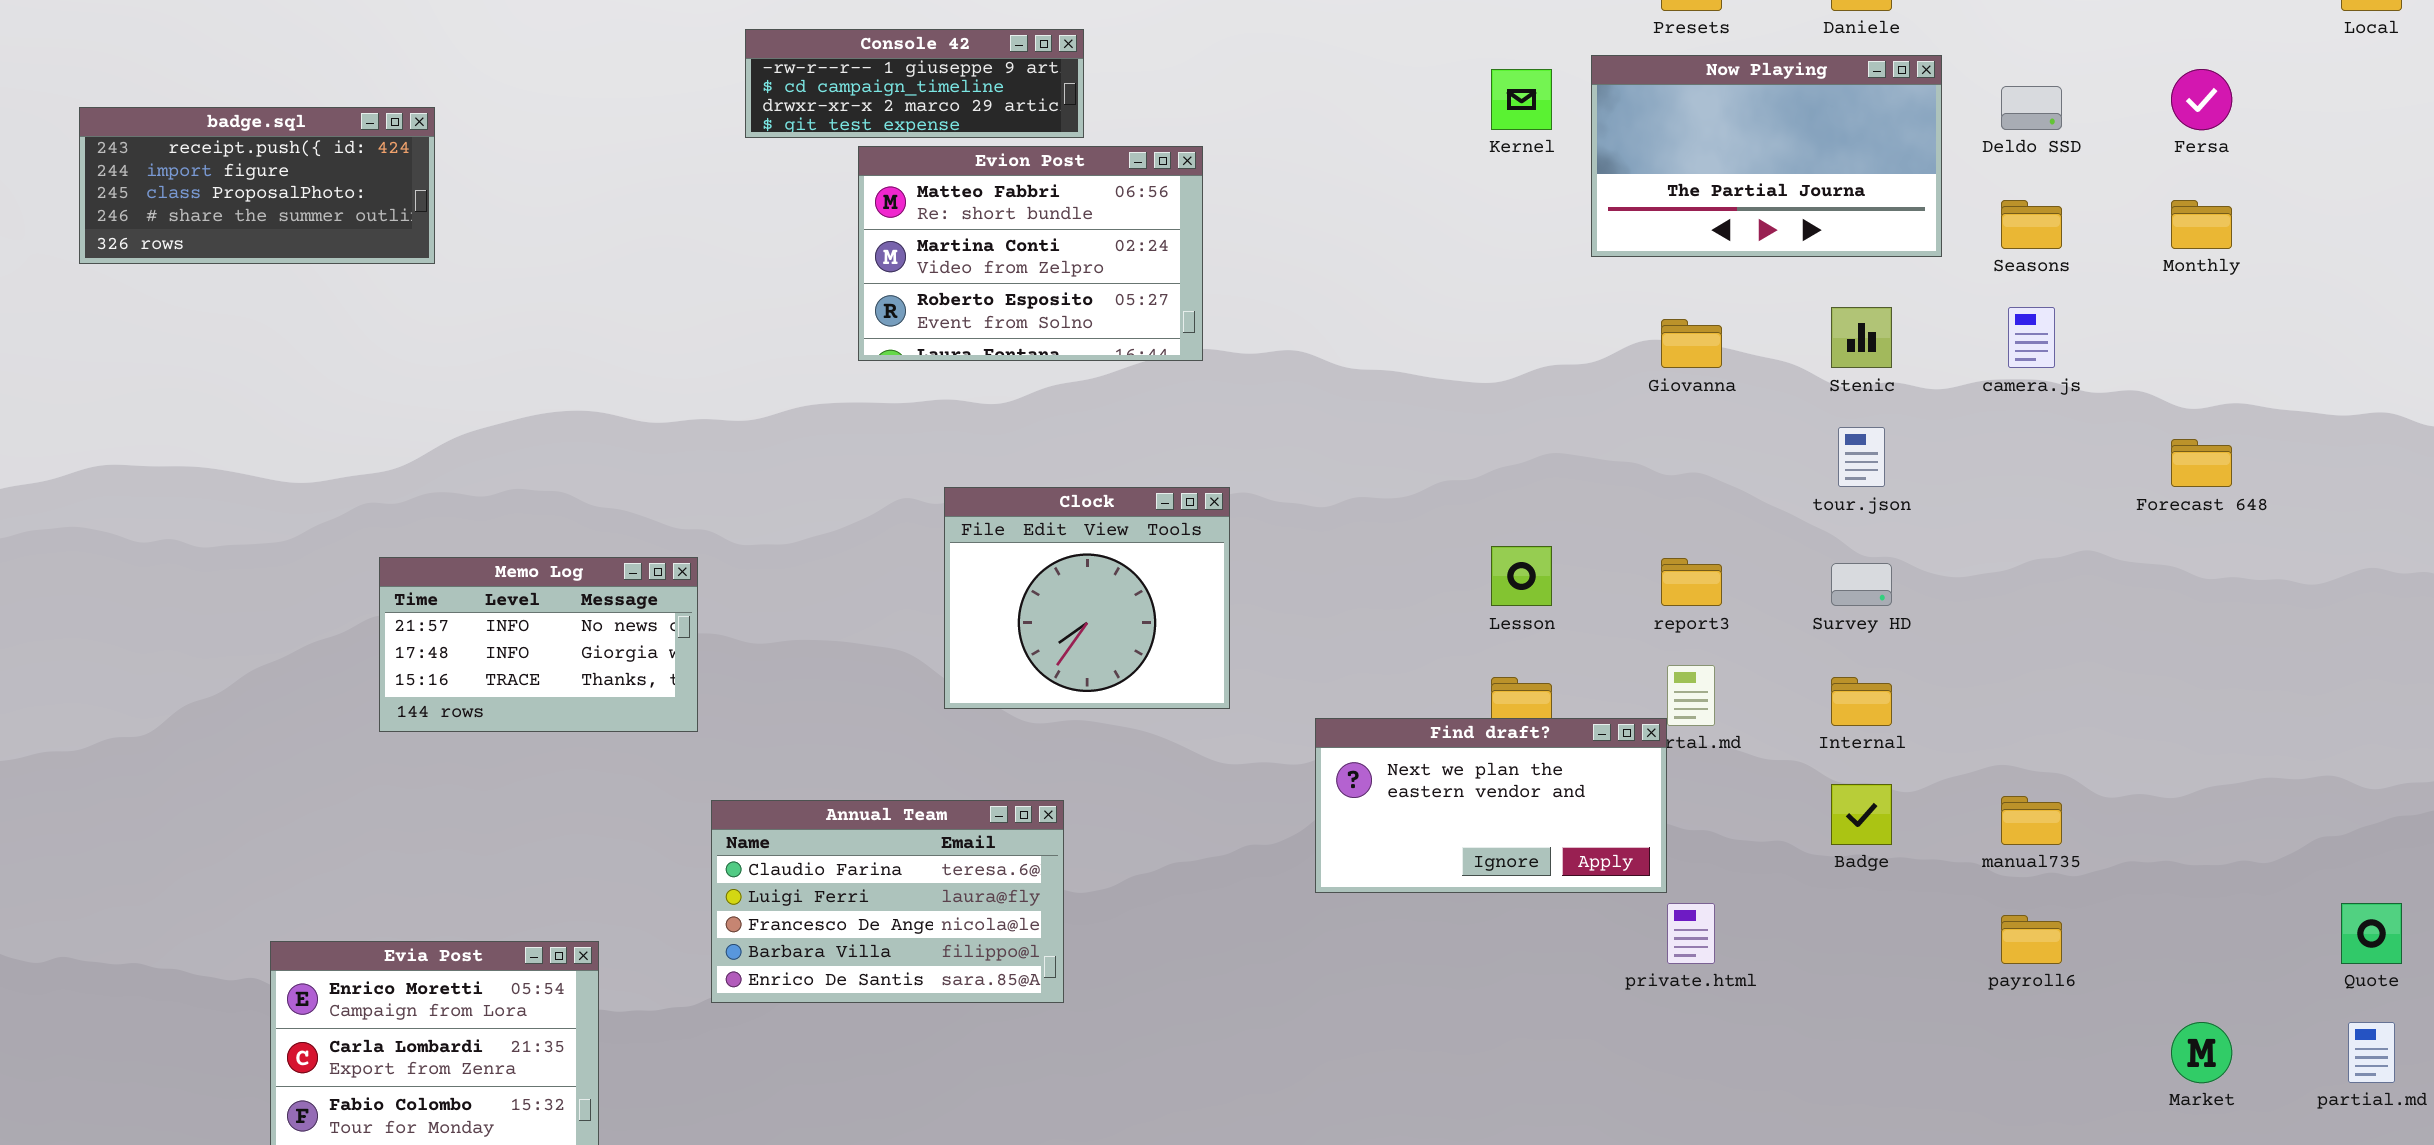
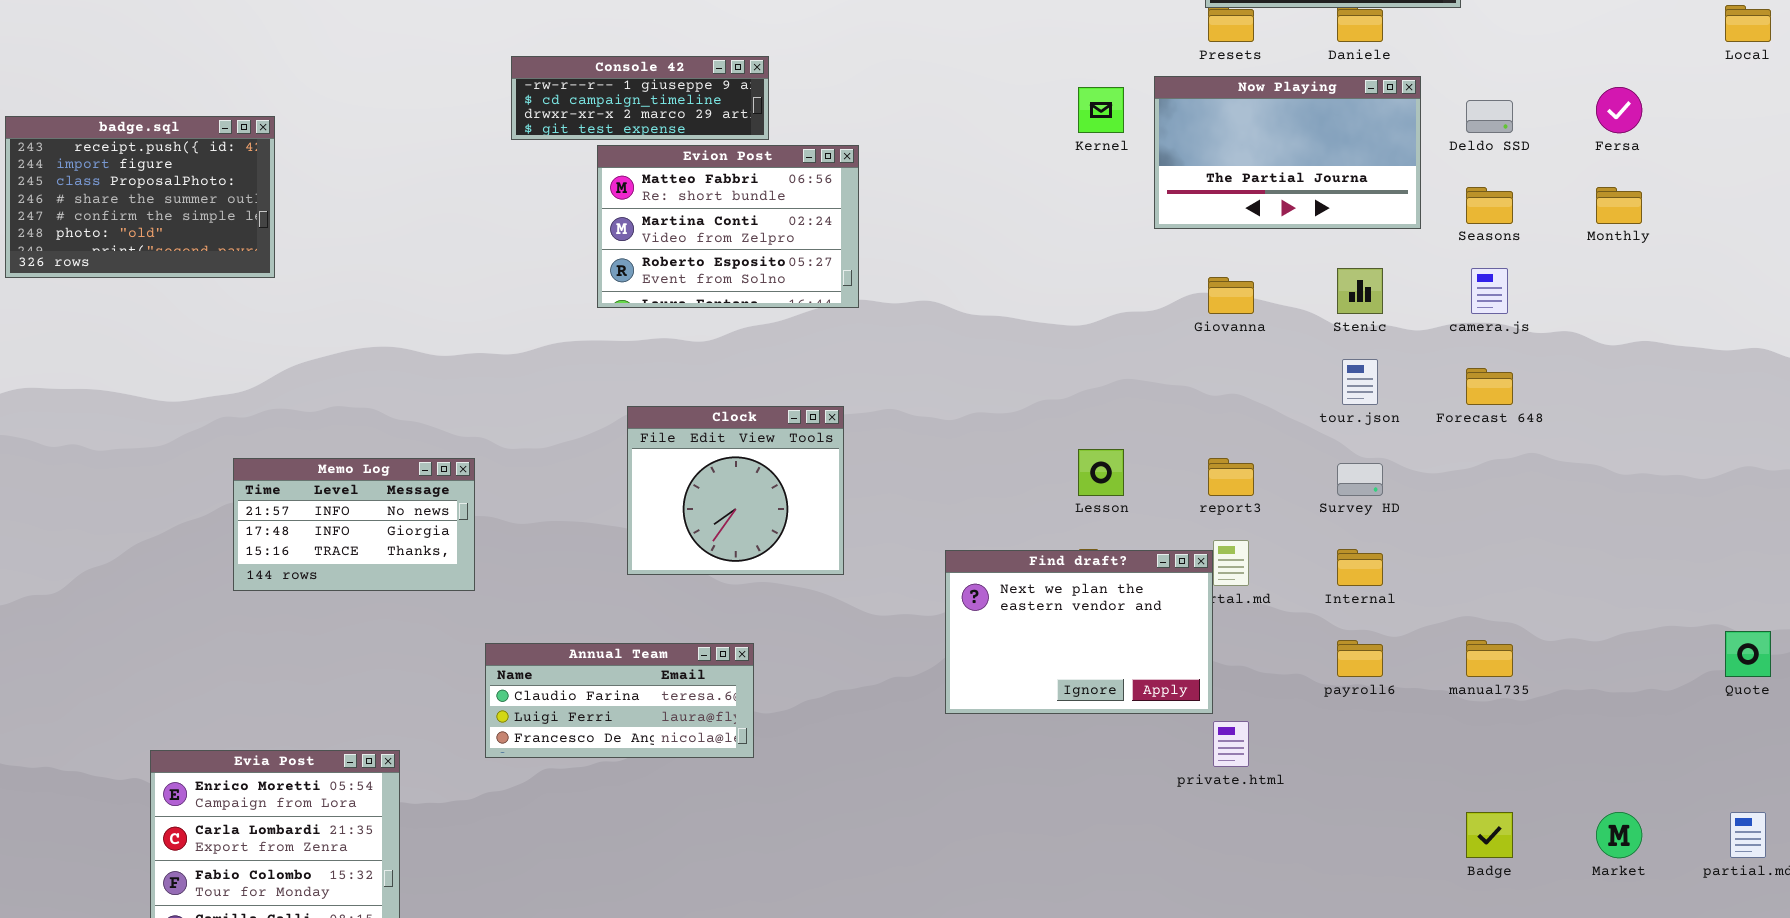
badge.sql: [79,107,435,264] -> [5,116,275,278], resized
Forecast 648: [2171,439,2232,487] -> [1466,368,1513,405], moved
Clock: [944,487,1230,709] -> [627,406,844,575], moved
Find draft?: [1315,718,1667,893] -> [945,550,1213,714], resized
Badge: [1831,784,1892,845] -> [1466,812,1513,858], moved
Annual Team: [711,800,1064,1003] -> [485,643,754,758], resized
Quote: [2341,903,2402,964] -> [1725,631,1771,677], moved
payroll6: [2001,915,2062,964] -> [1337,640,1383,677], moved

